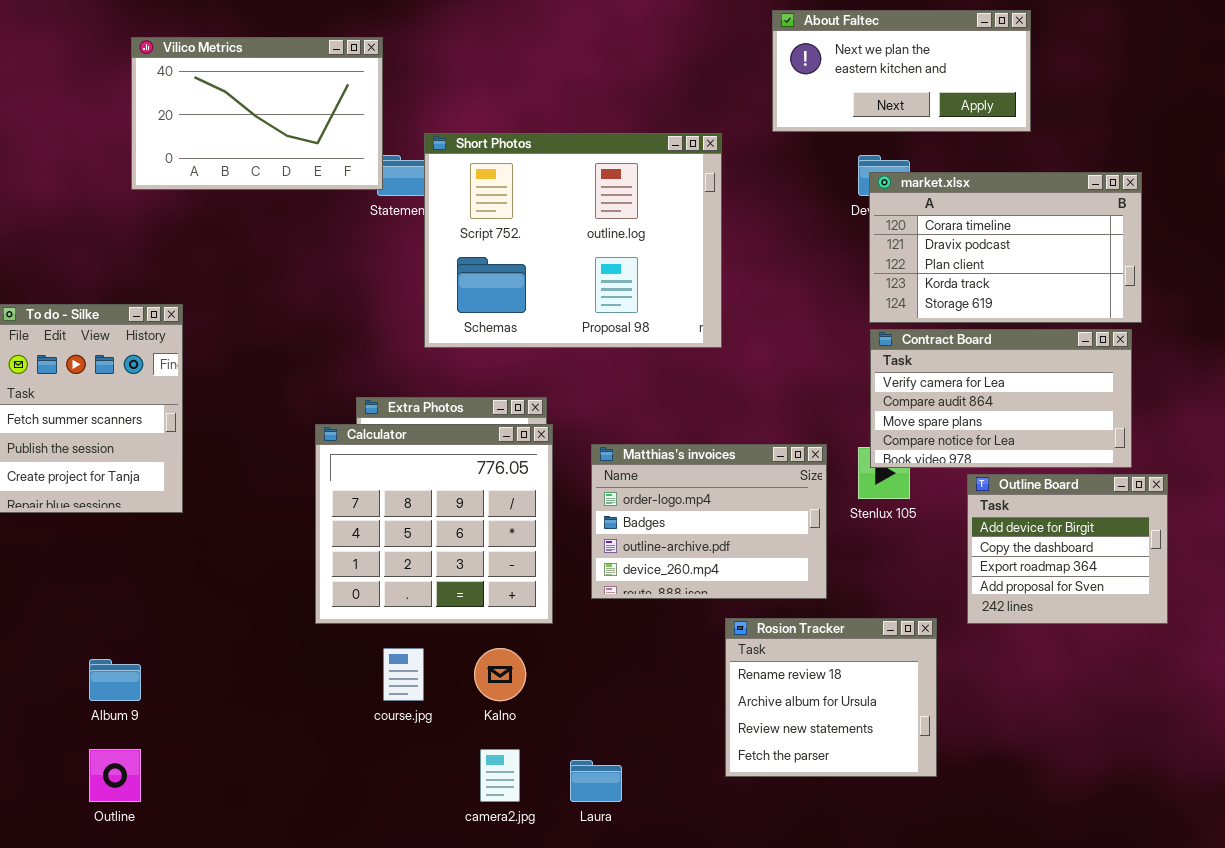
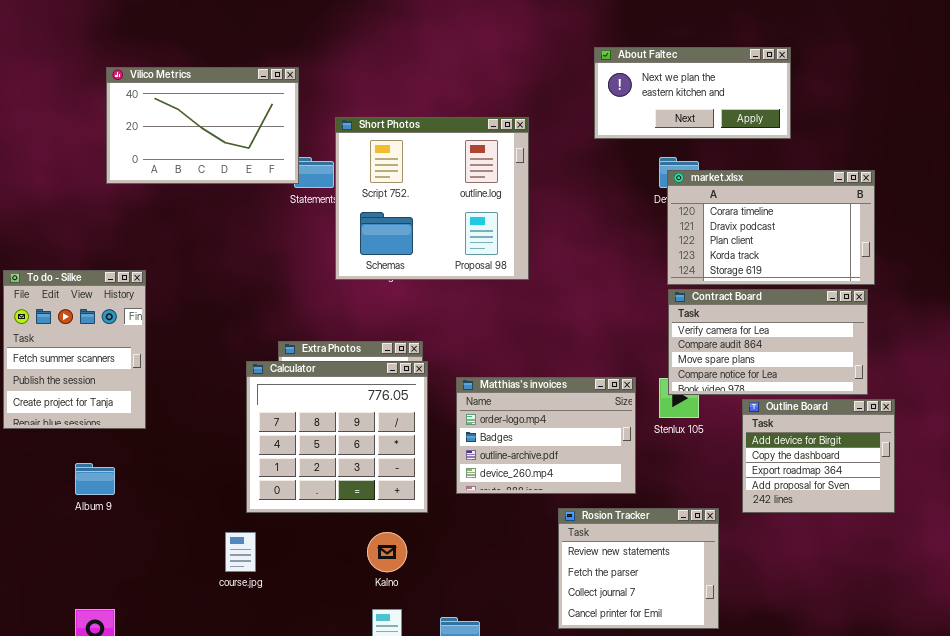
Short Photos: [424,133,722,348] -> [335,117,529,280], moved, resized
Rosion Tracker: [725,618,937,777] -> [558,508,719,629], scrolled down 2 rows
course.jpg: [383,648,424,701] -> [225,532,256,572], moved
Album 9: [89,659,141,701] -> [75,463,115,495], moved

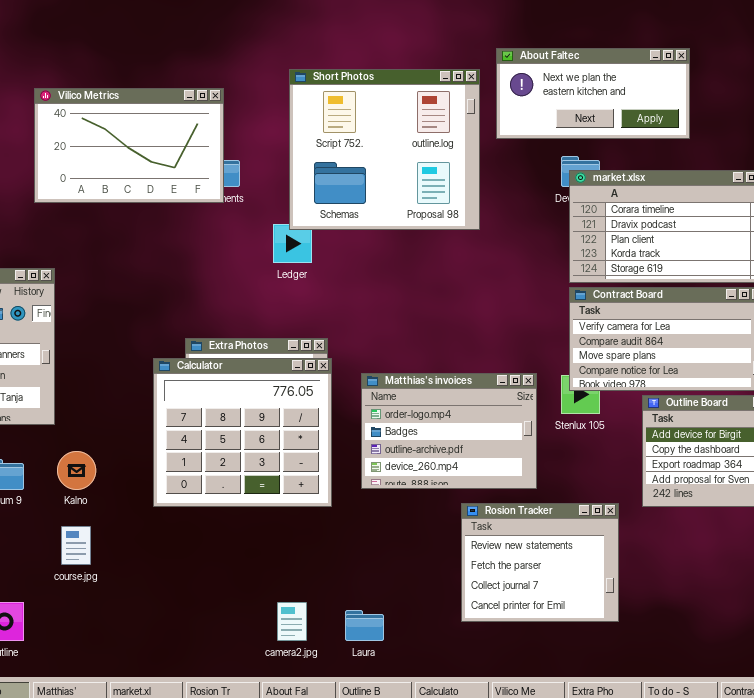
Vilico Metrics: [106,67,299,184] -> [34,88,224,203], moved
Short Photos: [335,117,529,280] -> [289,69,480,230], moved
course.jpg: [225,532,256,572] -> [61,526,91,565], moved
Kalno: [367,532,407,572] -> [57,451,96,490], moved

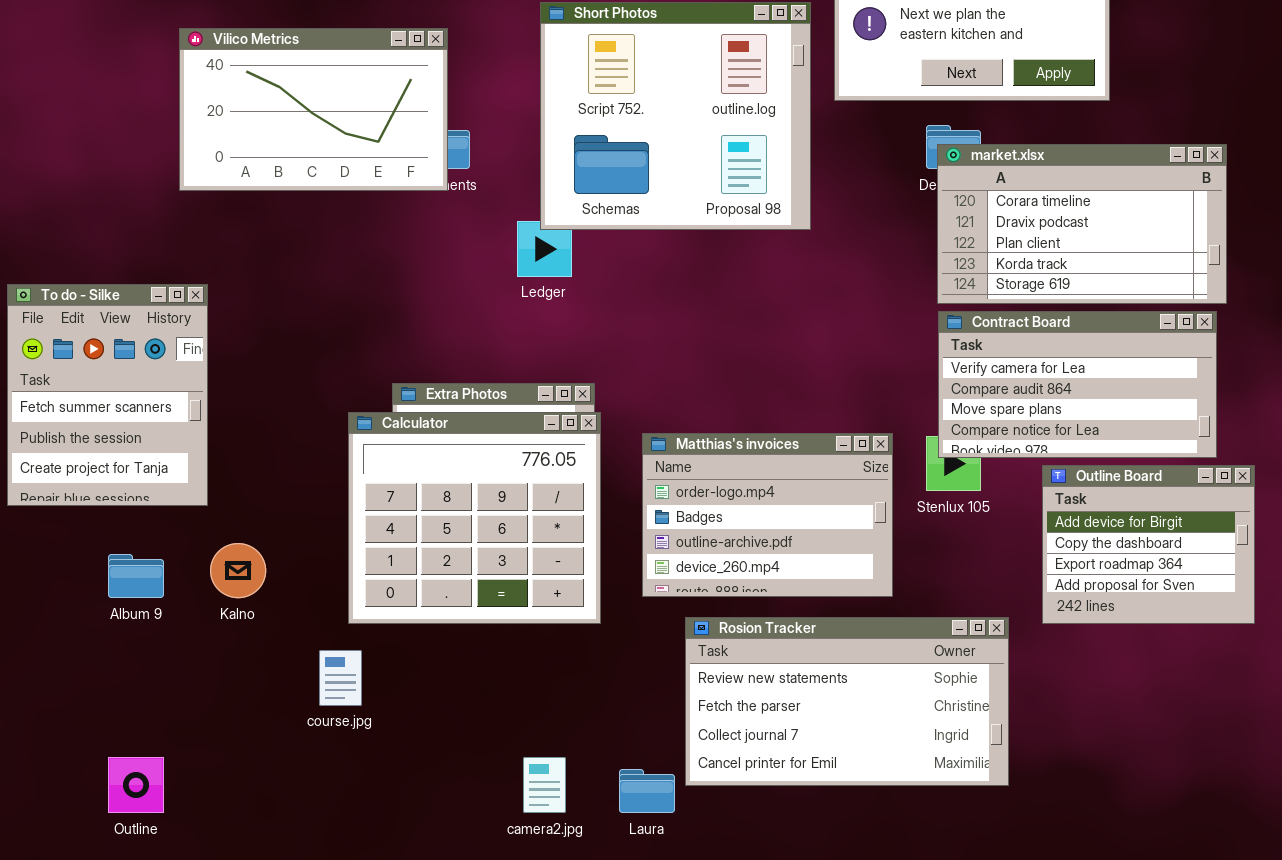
Rosion Tracker: [461,503,619,622] -> [685,617,1009,786], resized
course.jpg: [61,526,91,565] -> [319,650,362,706], moved

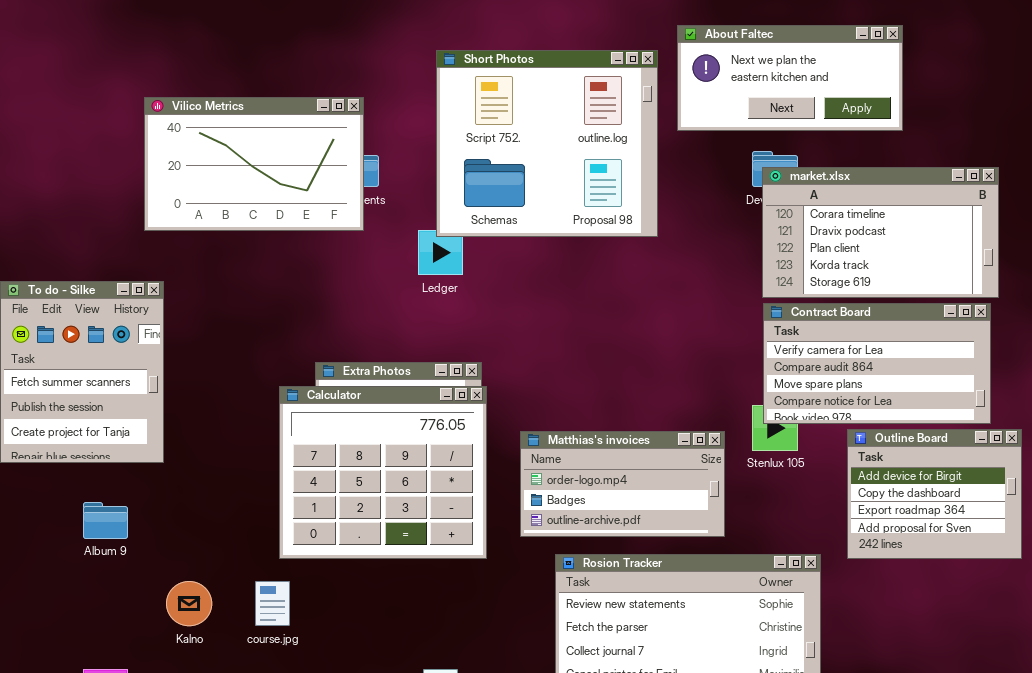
Vilico Metrics: [179,28,448,191] -> [144,97,364,231], moved
Matthias's invoices: [642,433,893,597] -> [520,431,725,537], resized
Kalno: [210,543,266,598] -> [166,581,212,626], moved

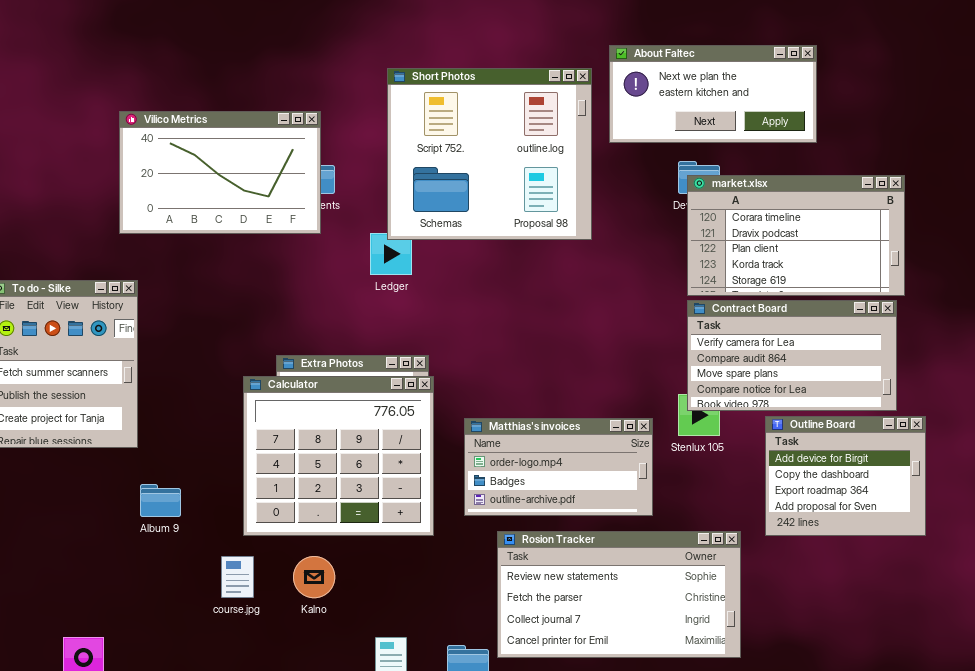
Album 9: [83,502,128,539] -> [140,484,181,517], moved
Kalno: [166,581,212,626] -> [293,556,335,598], moved

